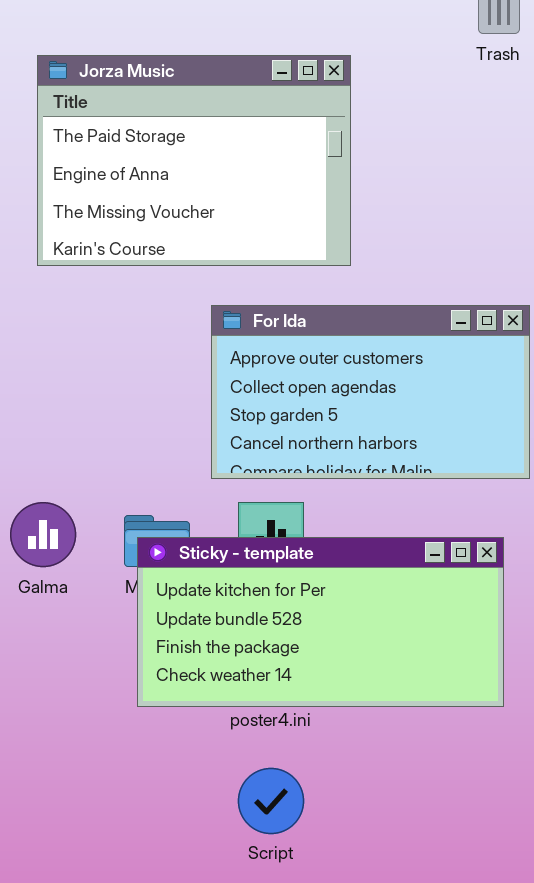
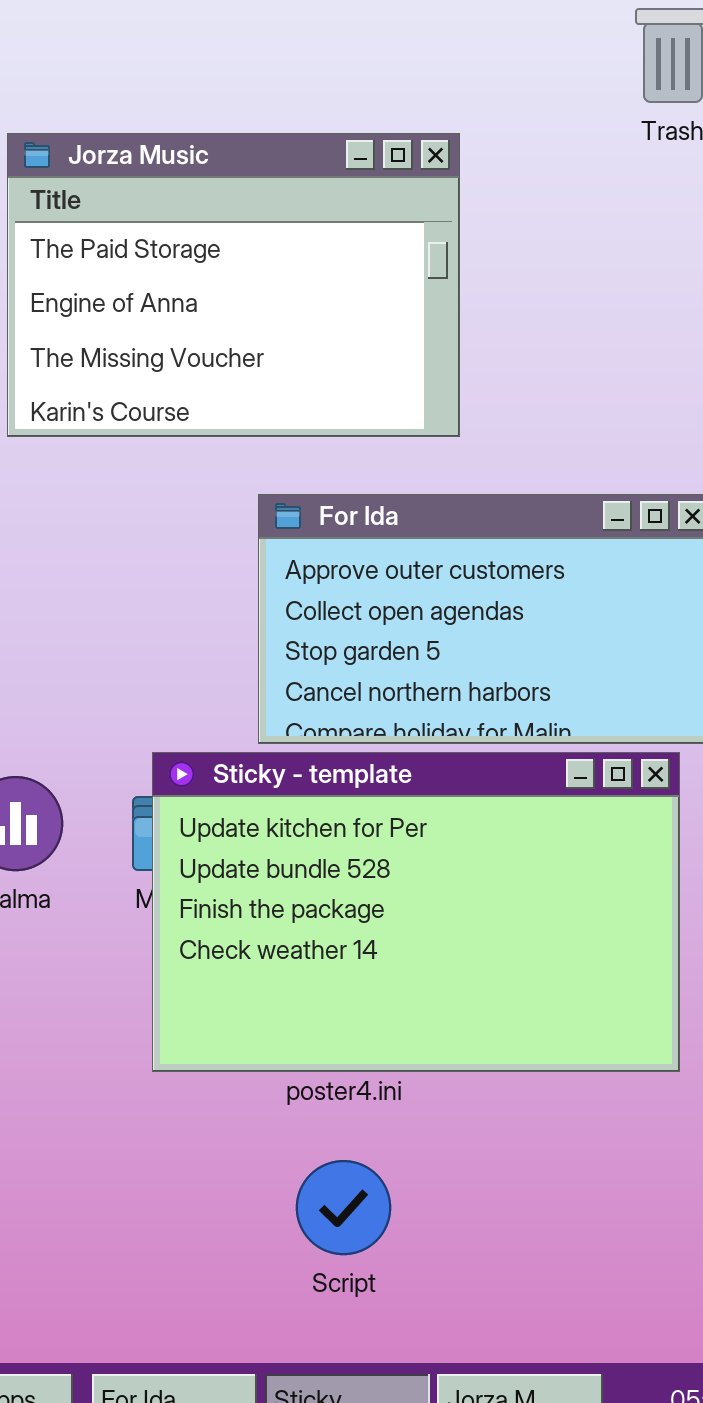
Sticky - template: [137,537,504,707] -> [152,752,680,1072], resized

